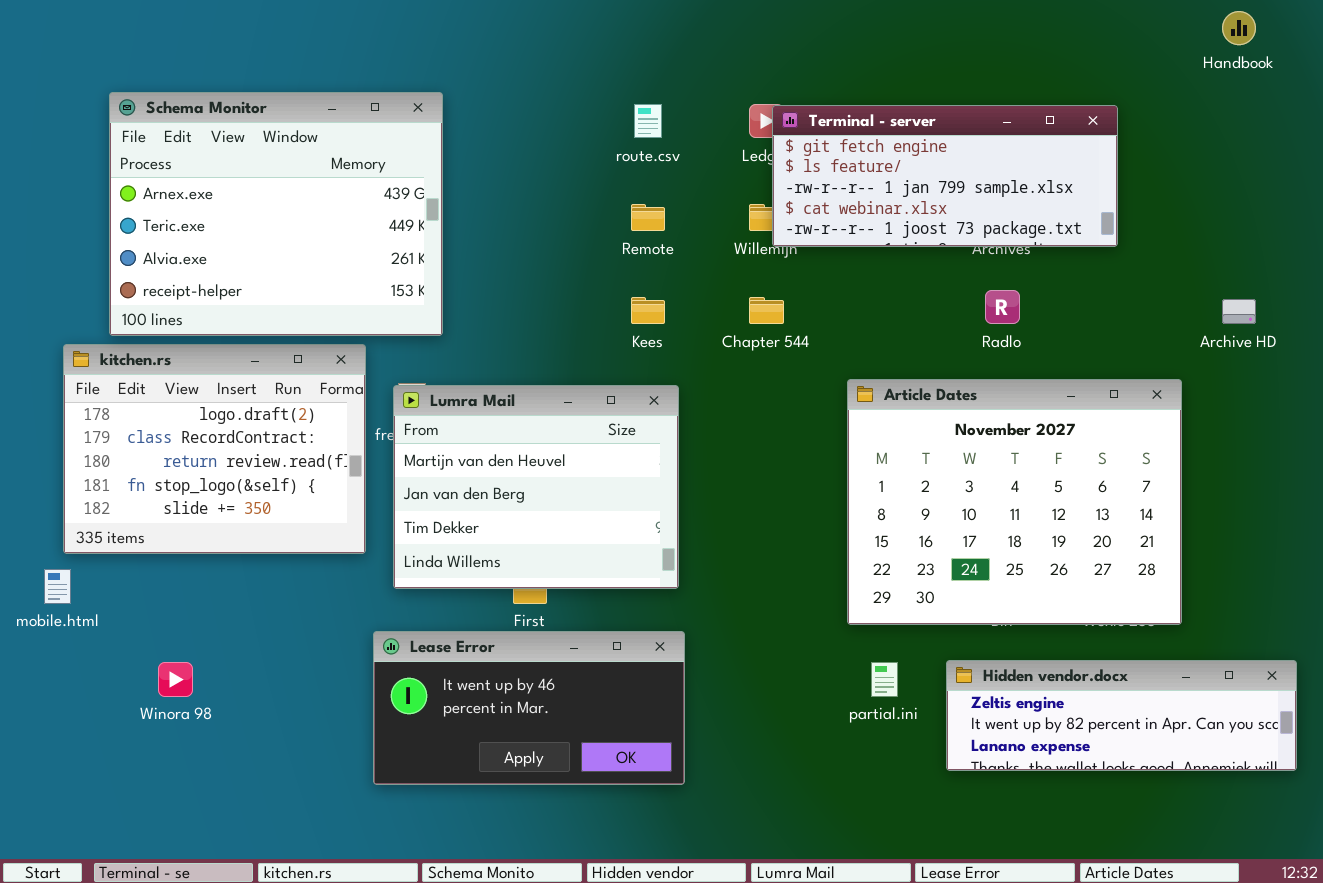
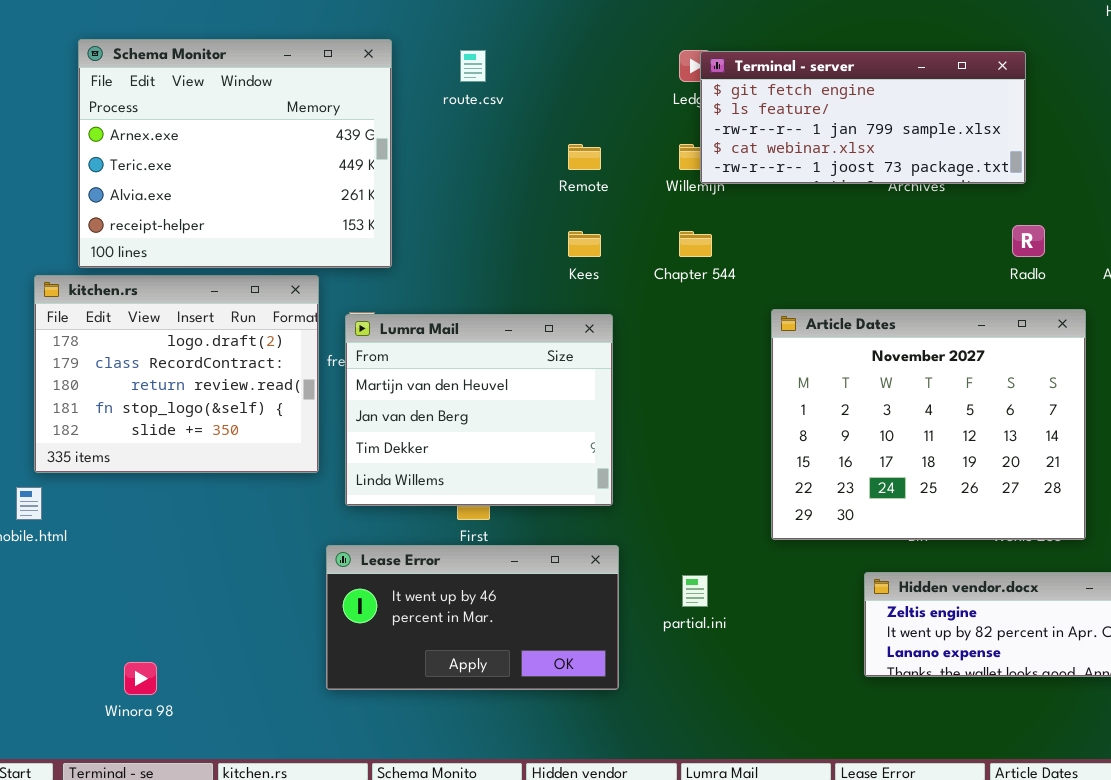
route.csv: [634,104,662,138] -> [460,50,486,82], moved
Radlo: [985,290,1020,324] -> [1012,225,1045,257], moved
Winora 98: [158,662,193,697] -> [124,662,157,695], moved
partial.ini: [871,662,898,697] -> [682,575,708,607], moved

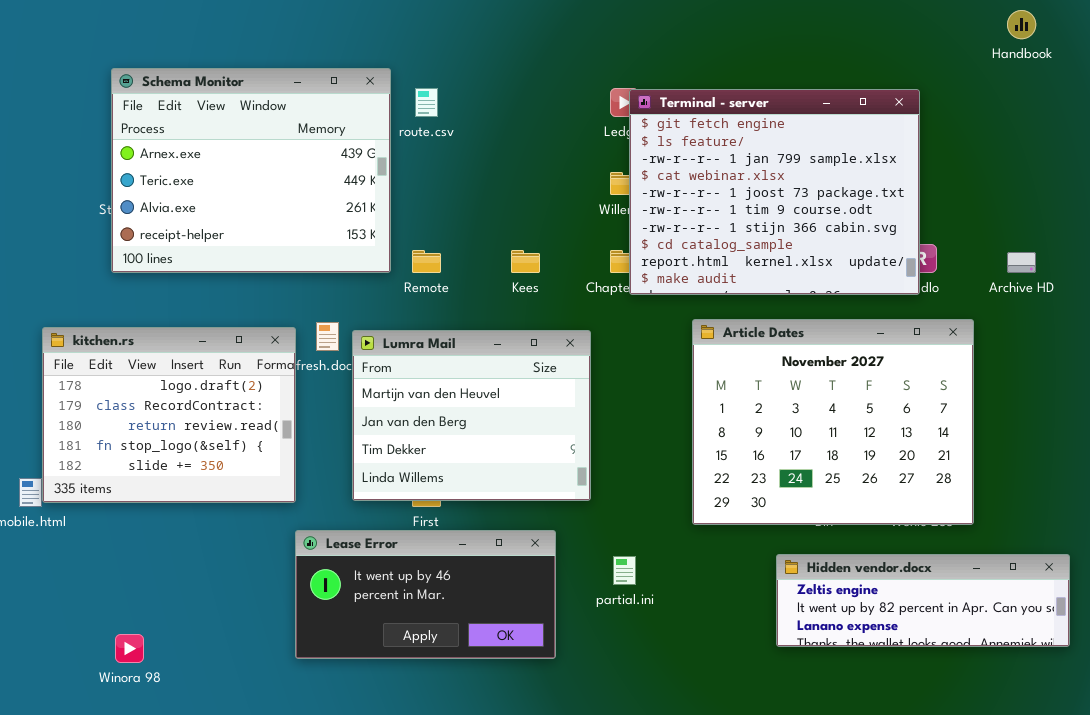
Schema Monitor: [78,39,392,268] -> [111,68,391,273], moved
Terminal - server: [700,51,1026,184] -> [629,89,920,295], resized
Remote: [568,144,601,170] -> [412,250,441,273], moved
kitchen.rs: [34,275,319,473] -> [42,327,296,503], moved
Lumra Mail: [345,314,613,506] -> [352,330,591,501], moved

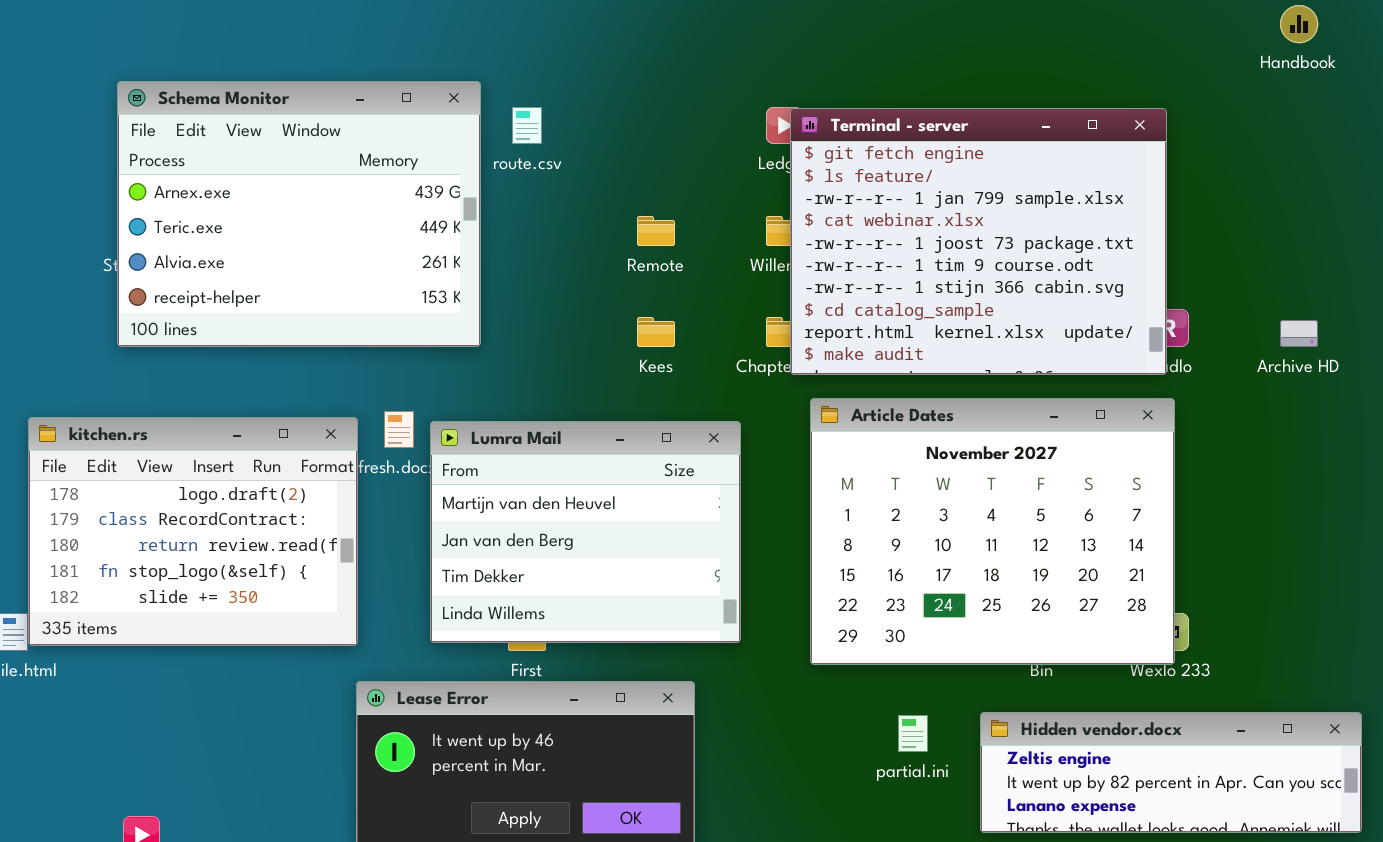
Remote: [412,250,441,273] -> [637,216,675,246], moved
Article Dates: [692,319,974,525] -> [810,398,1175,665], moved
partial.ini: [613,556,636,585] -> [898,715,928,752], moved

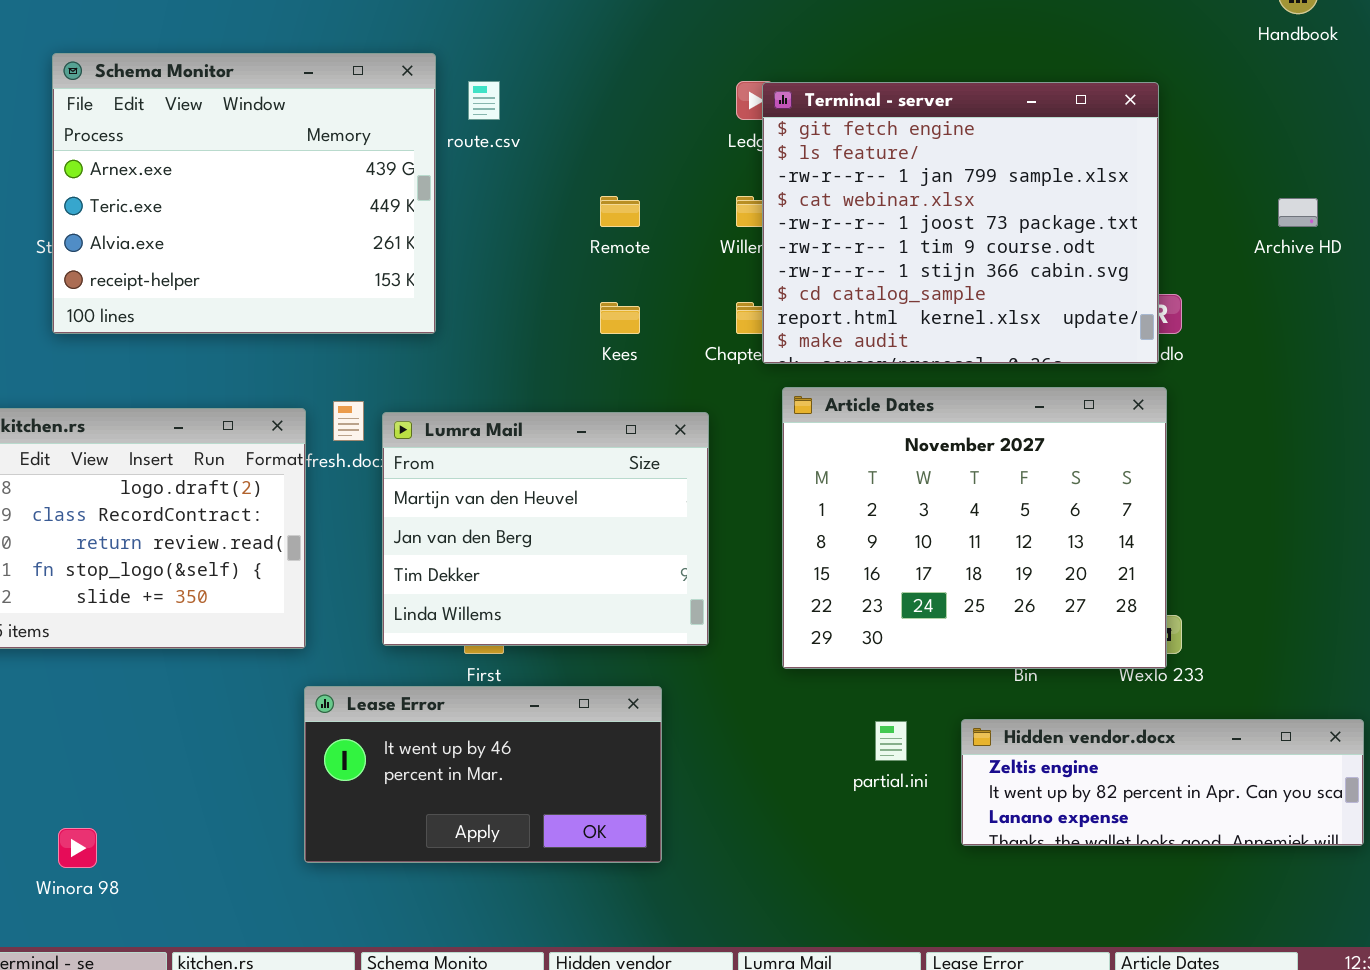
Archive HD: [1280,320,1318,347] -> [1278,198,1318,227], moved

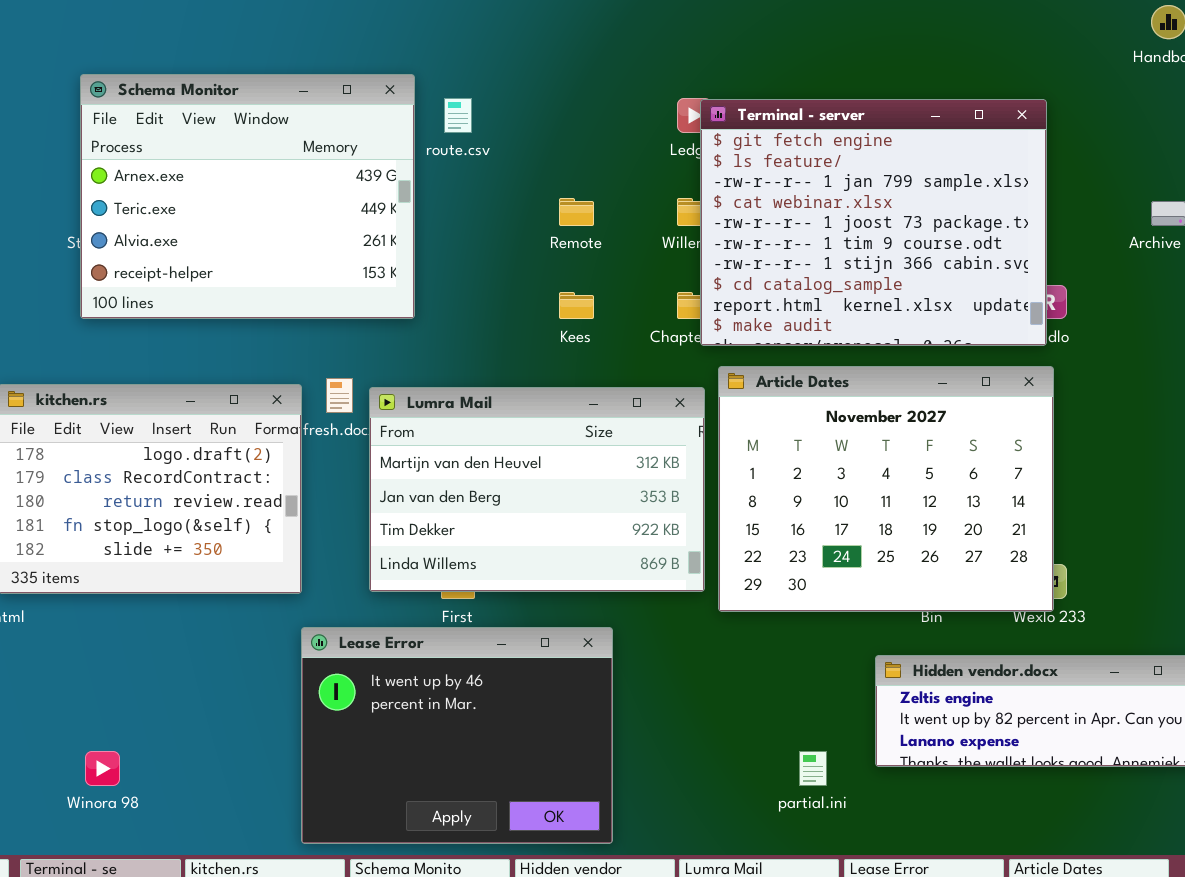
Lumra Mail: [382,412,709,646] -> [369,387,705,592], resized
Lease Error: [304,686,662,863] -> [301,627,613,844], resized
partial.ini: [875,721,907,761] -> [799,751,827,786], moved

